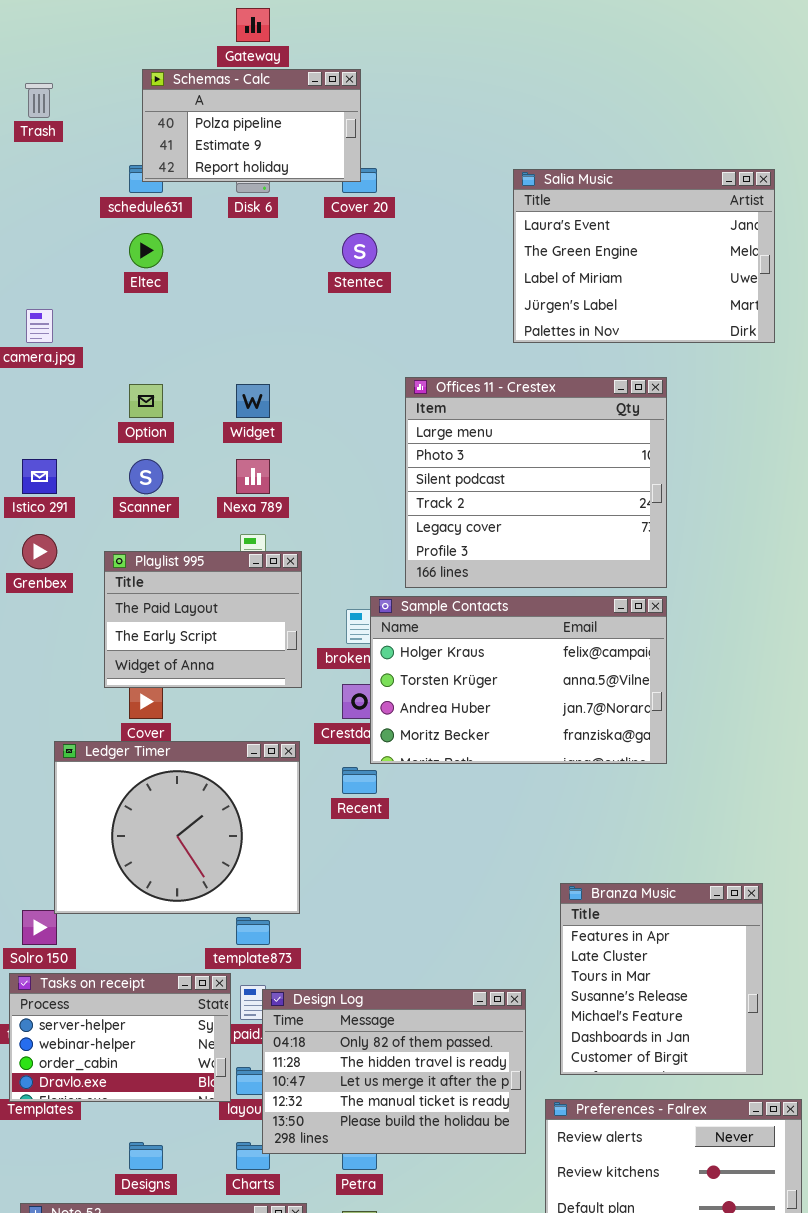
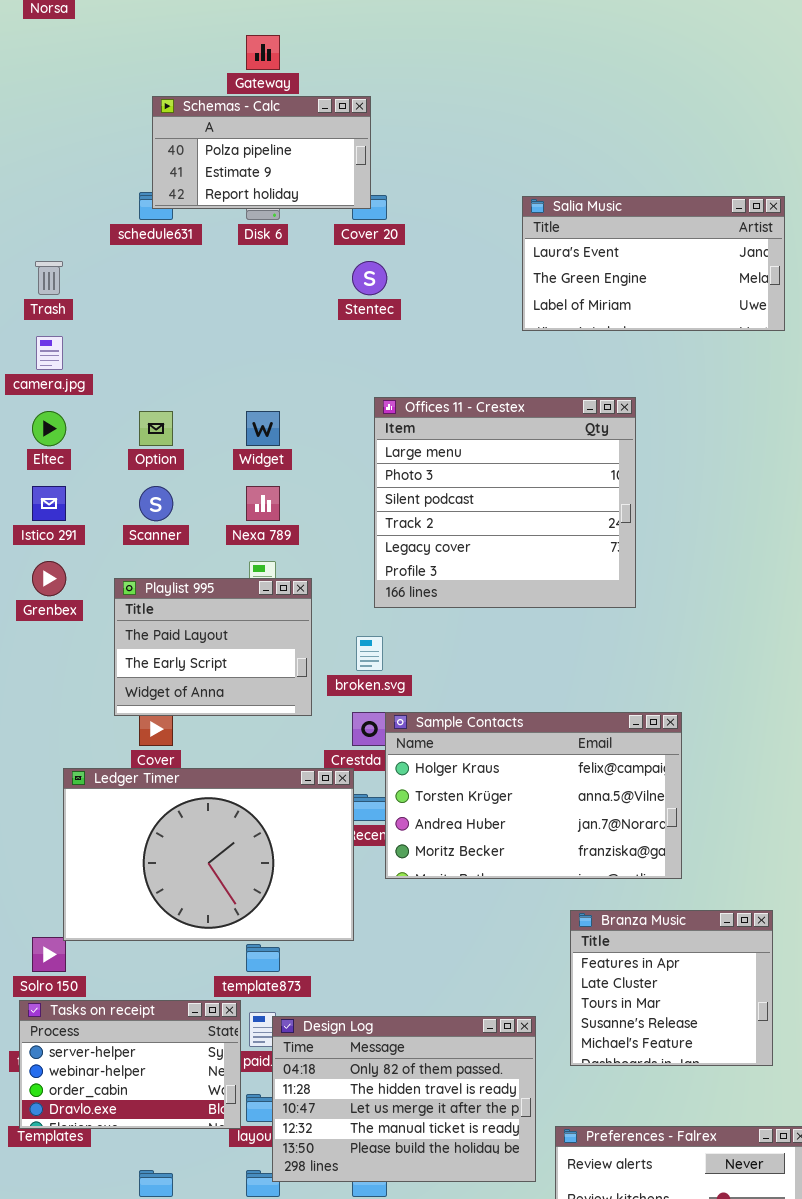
Trash: [25,83,53,118] -> [35,261,63,295], moved
Salia Music: [513,169,775,343] -> [522,196,785,331], resized
Eltec: [129,233,163,268] -> [32,411,66,446], moved
Offices 11 - Crestex: [405,377,667,588] -> [374,397,636,608], moved
Sample Contacts: [370,596,667,764] -> [385,712,682,879], moved
Ledger Timer: [54,741,300,914] -> [63,768,354,941], resized
Branza Music: [560,883,763,1075] -> [570,910,773,1066], resized

